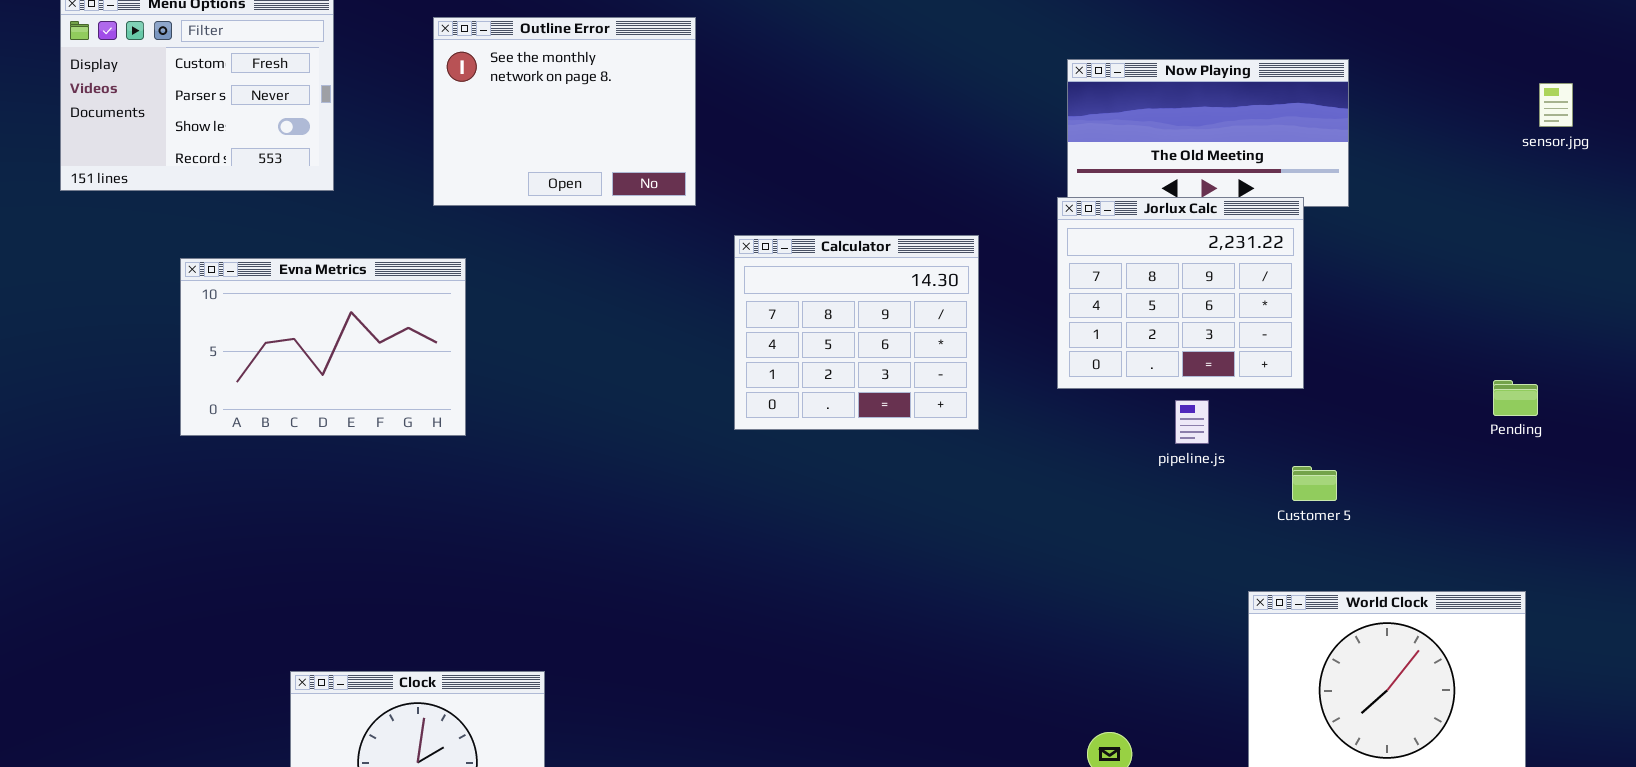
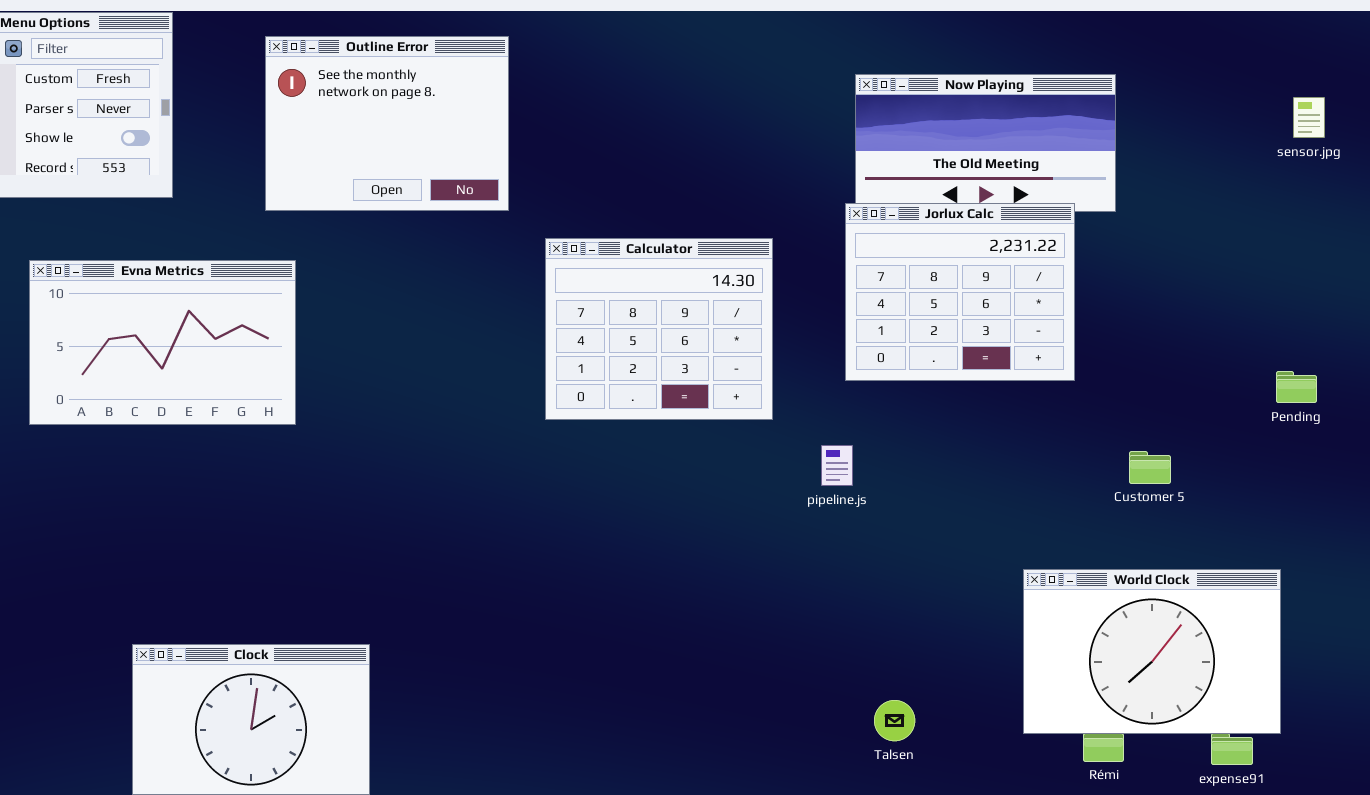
Pending: [1493,380,1538,416] -> [1276,371,1317,403], moved
pipeline.js: [1175,400,1209,444] -> [821,445,853,486], moved
Customer 5: [1292,466,1337,501] -> [1129,451,1171,484], moved

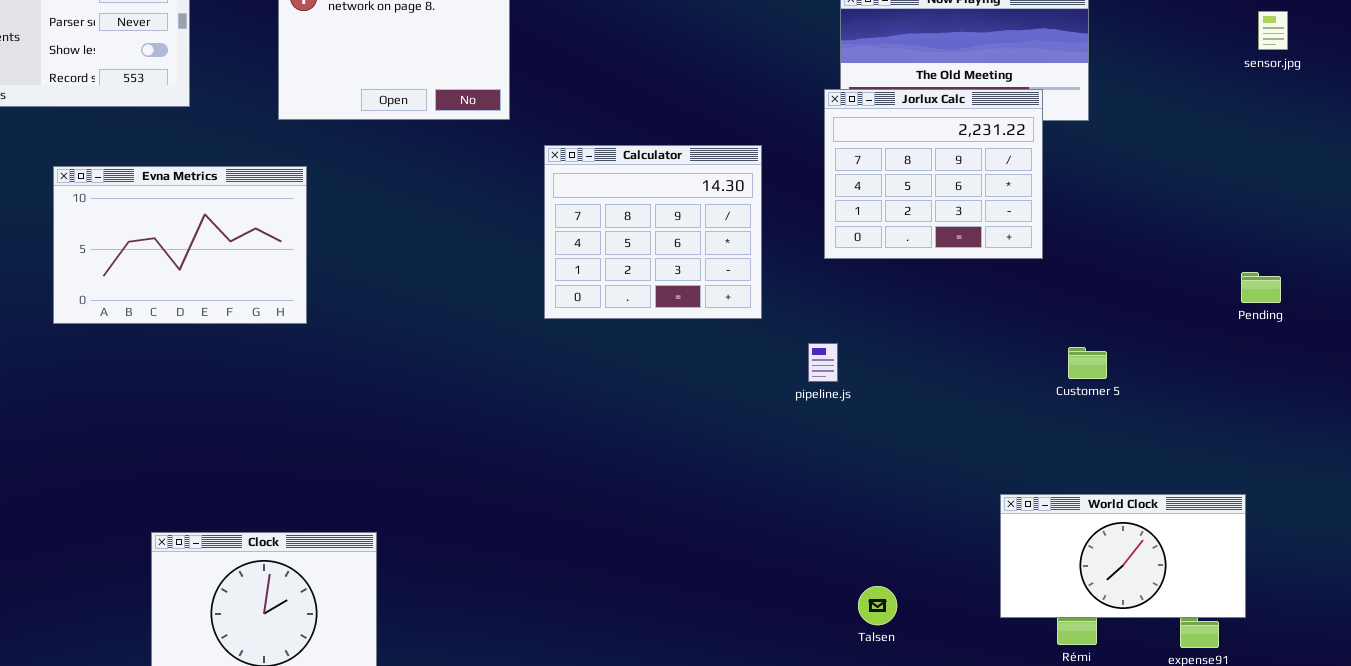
Jorlux Calc: [845,203,1075,381] -> [824,89,1043,259], moved
Customer 5: [1129,451,1171,484] -> [1068,347,1107,379], moved
World Clock: [1023,569,1281,734] -> [1000,494,1246,618], resized

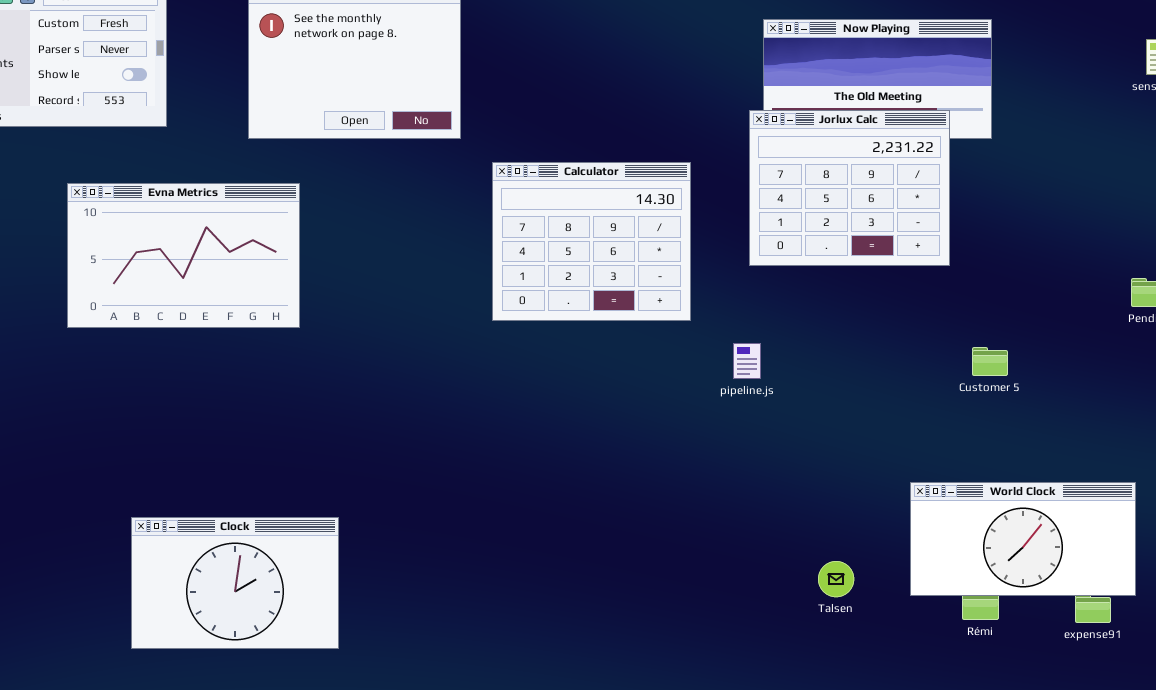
Evna Metrics: [53,166,307,324] -> [67,183,300,328], moved
Talsen: [858,586,897,625] -> [818,561,854,597], moved

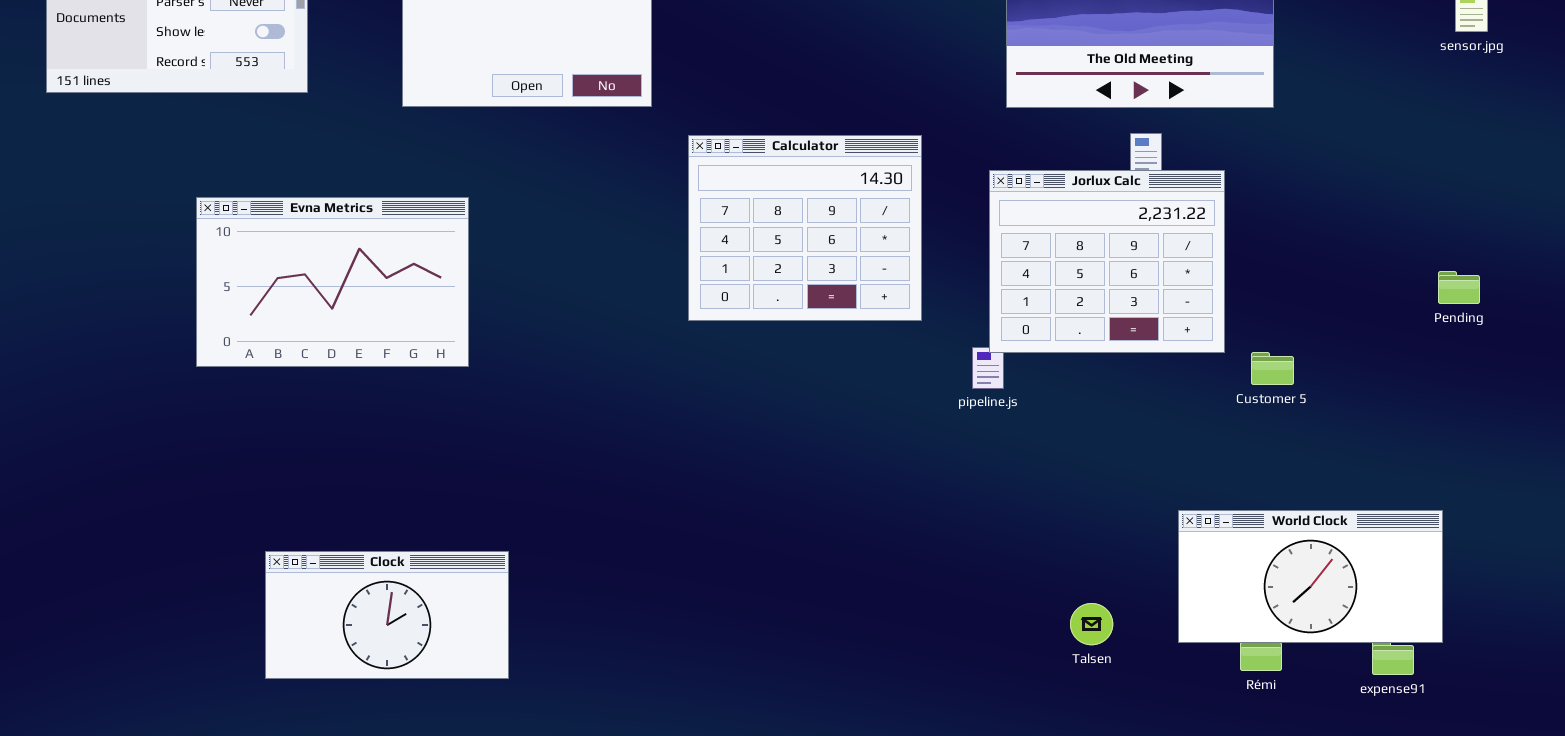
Jorlux Calc: [749,110,950,266] -> [989,170,1225,353], moved
Evna Metrics: [67,183,300,328] -> [196,197,469,367], moved
Clock: [131,517,339,649] -> [265,551,509,679], resized

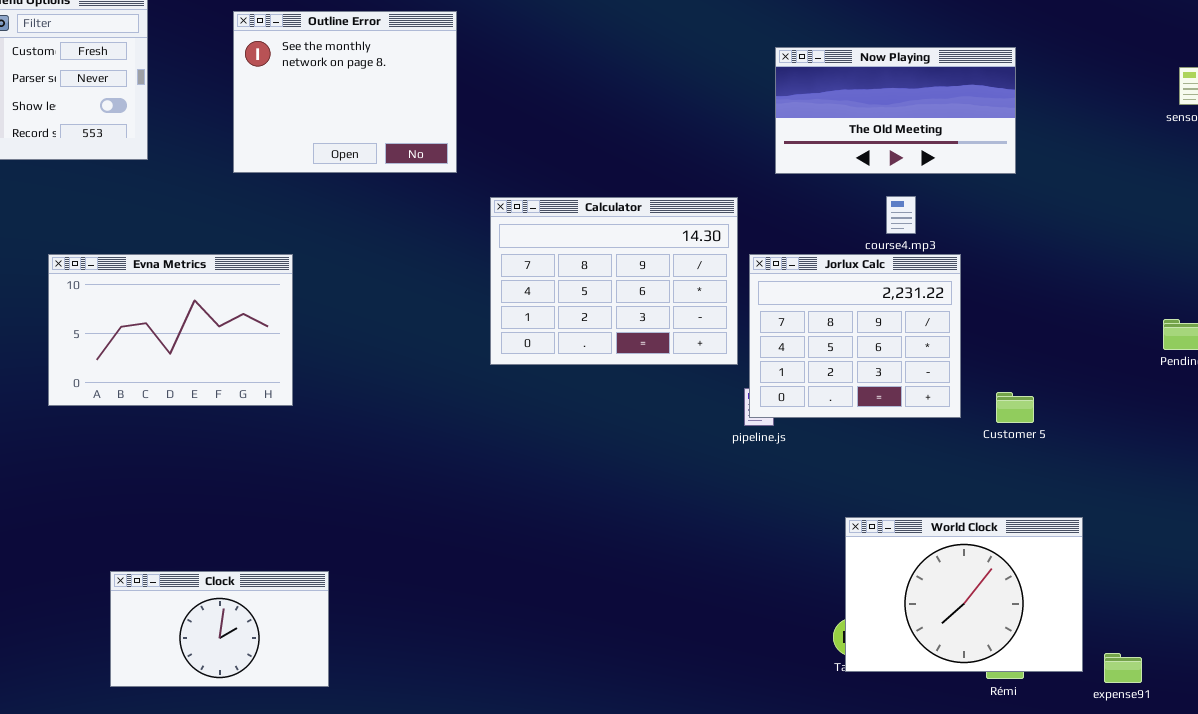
Calculator: [688,135,922,321] -> [490,197,738,365], resized
Jorlux Calc: [989,170,1225,353] -> [749,254,961,418], moved
World Clock: [1178,510,1443,643] -> [845,517,1083,672], moved, resized

